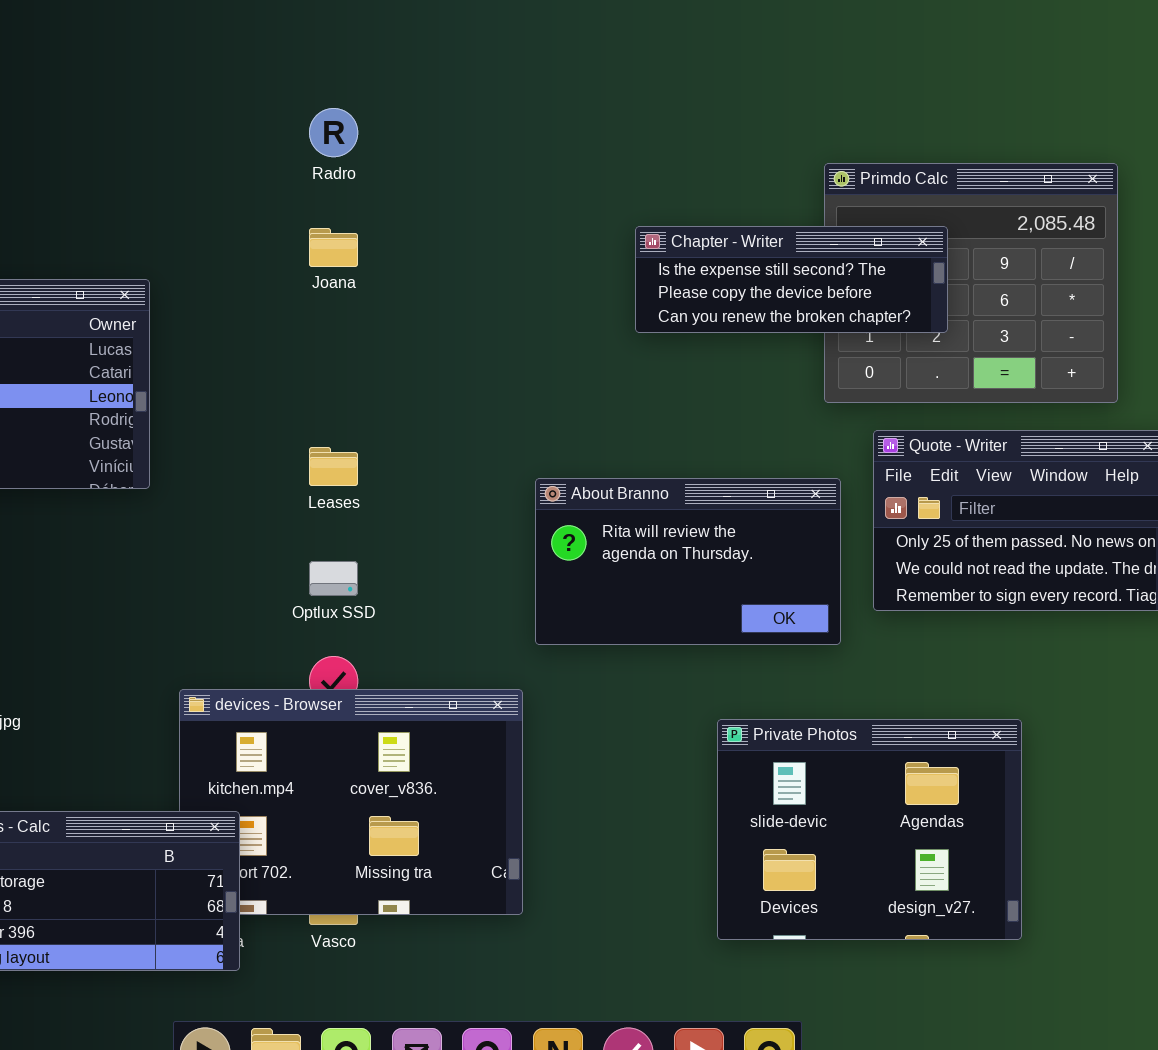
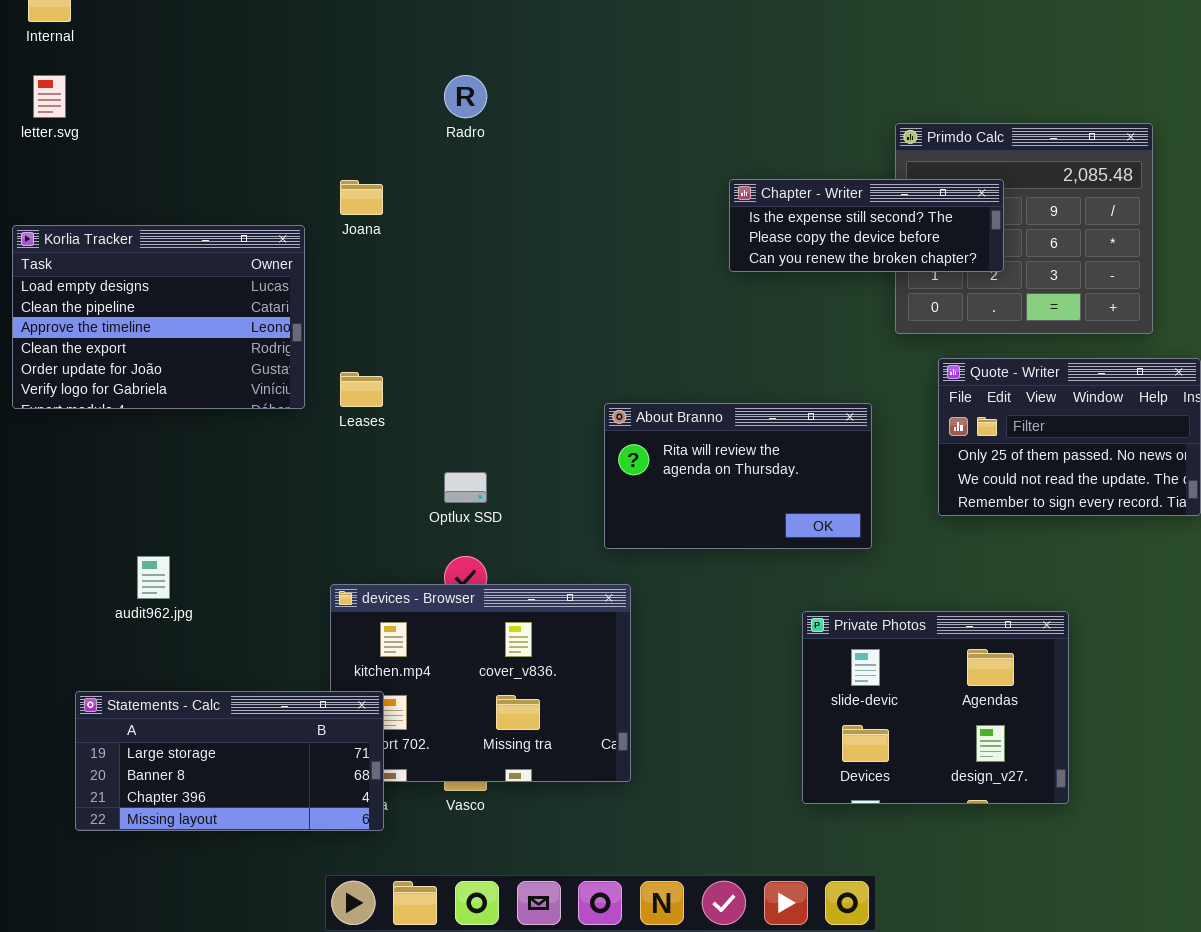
Joana: [309,228,358,267] -> [340,180,383,215], moved
Leases: [309,447,358,486] -> [340,372,383,407], moved
About Branno: [535,478,841,645] -> [604,403,872,549], moved

